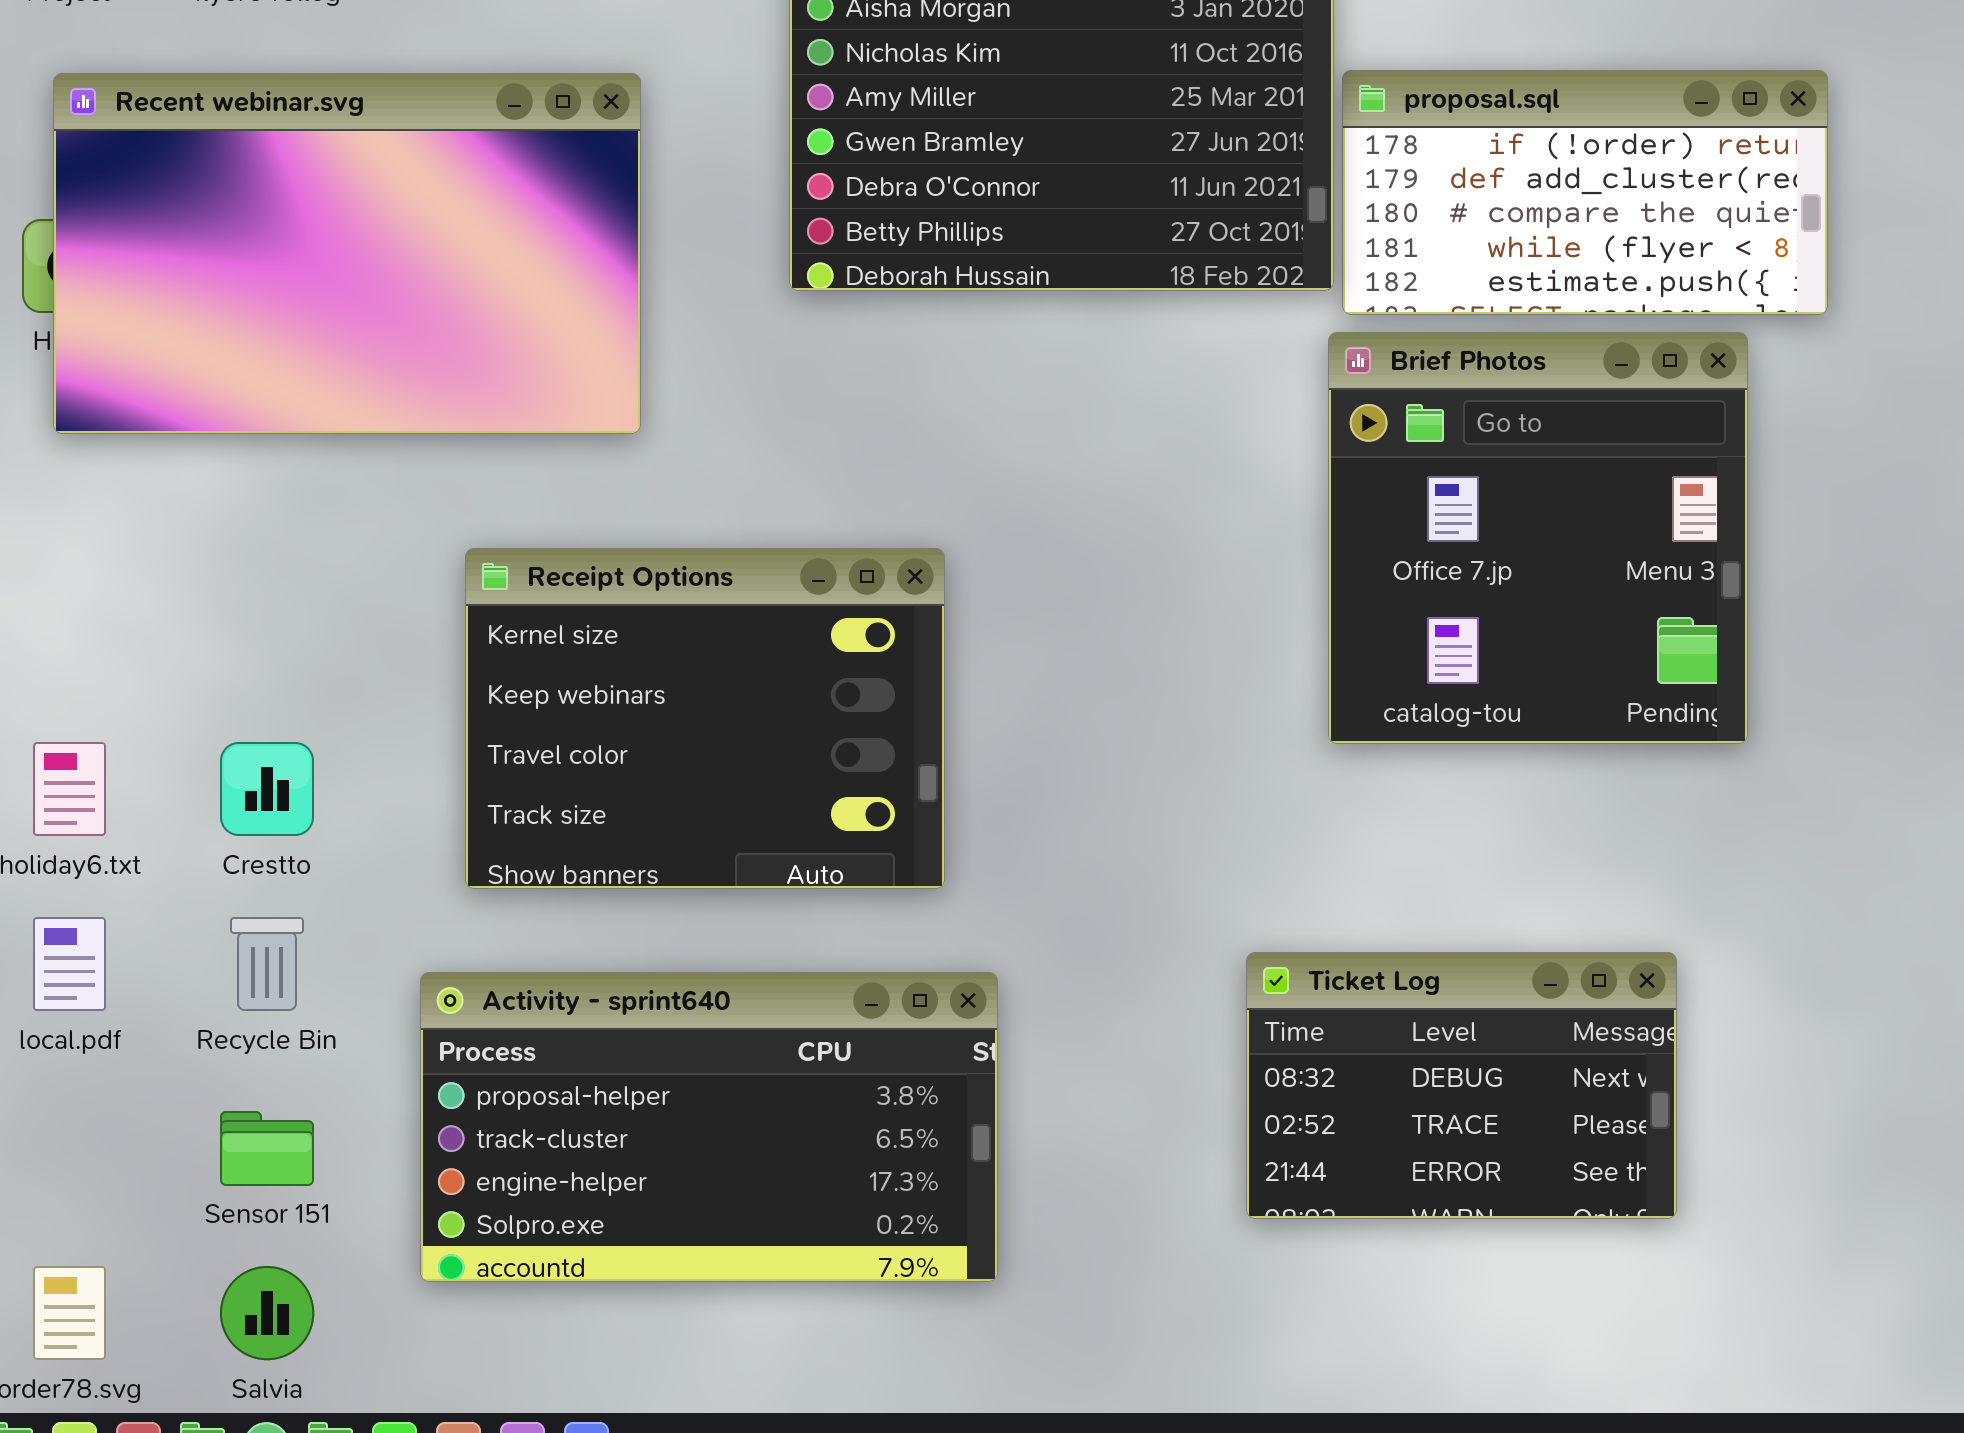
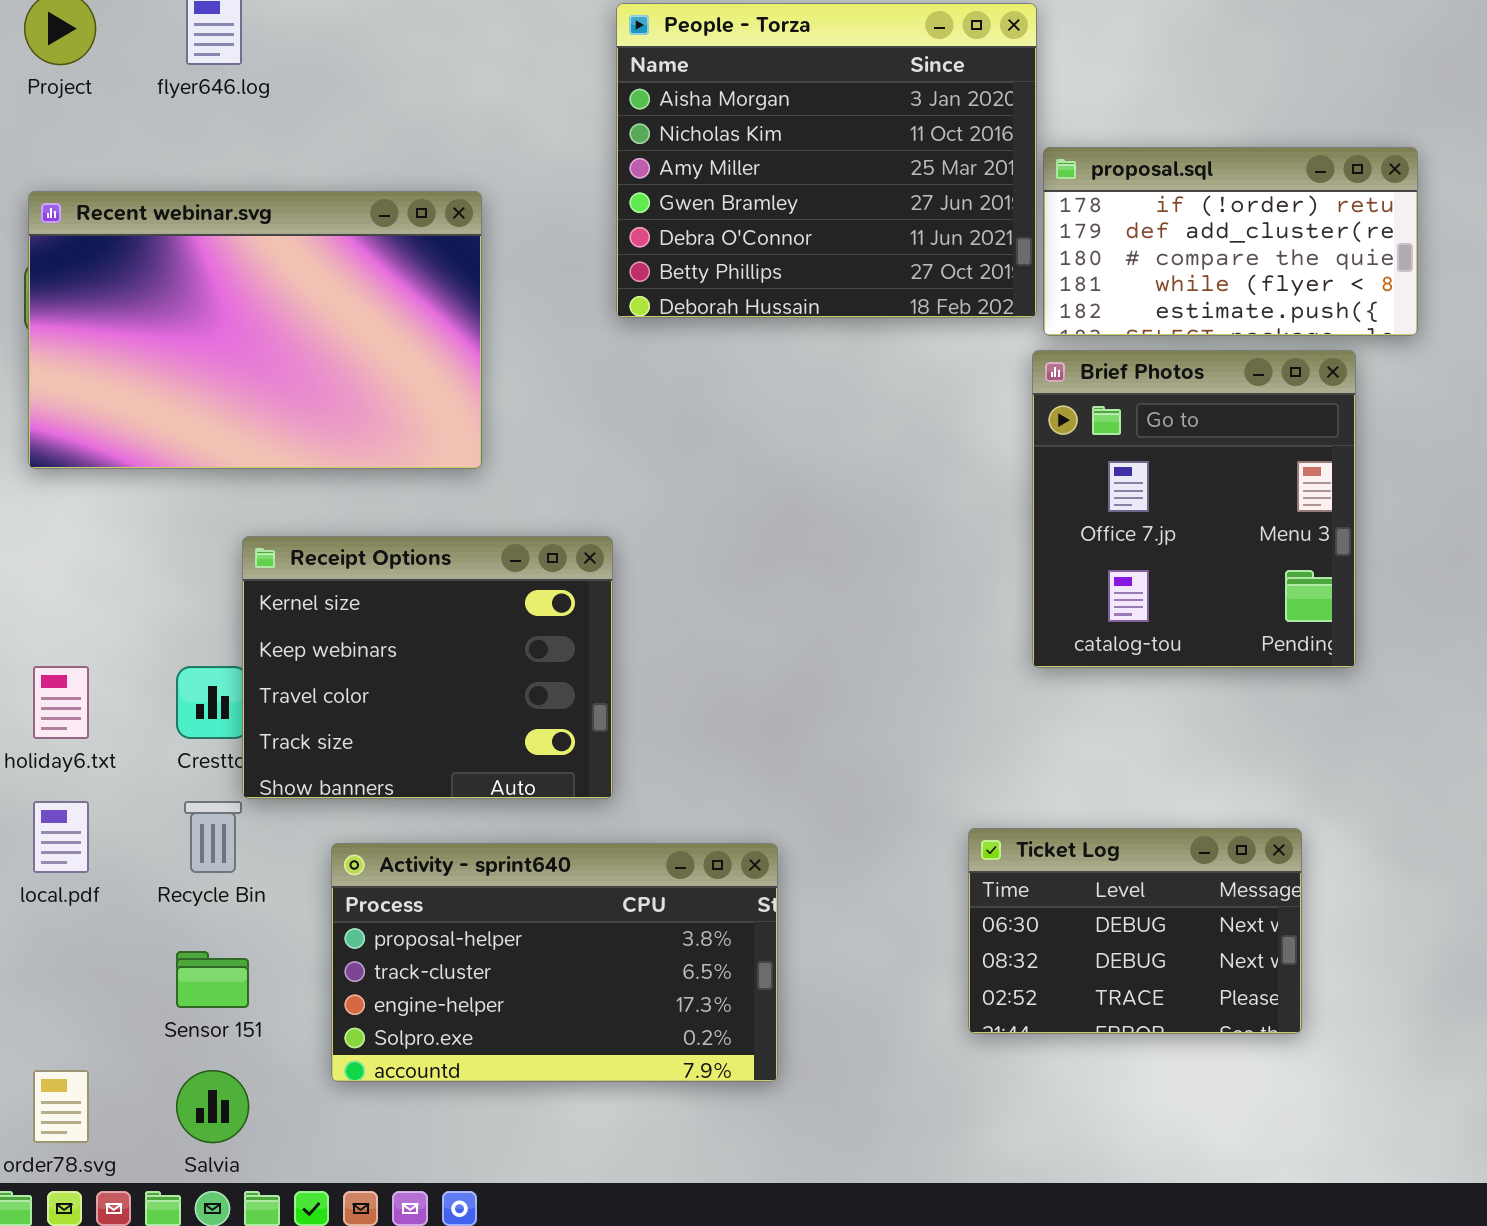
Recent webinar.svg: [53,73,641,434] -> [28,191,482,469], moved
Receipt Options: [465,548,945,889] -> [242,536,613,799], moved
Ticket Log: [1246,952,1677,1219] -> [968,828,1302,1034], scrolled up 1 row

